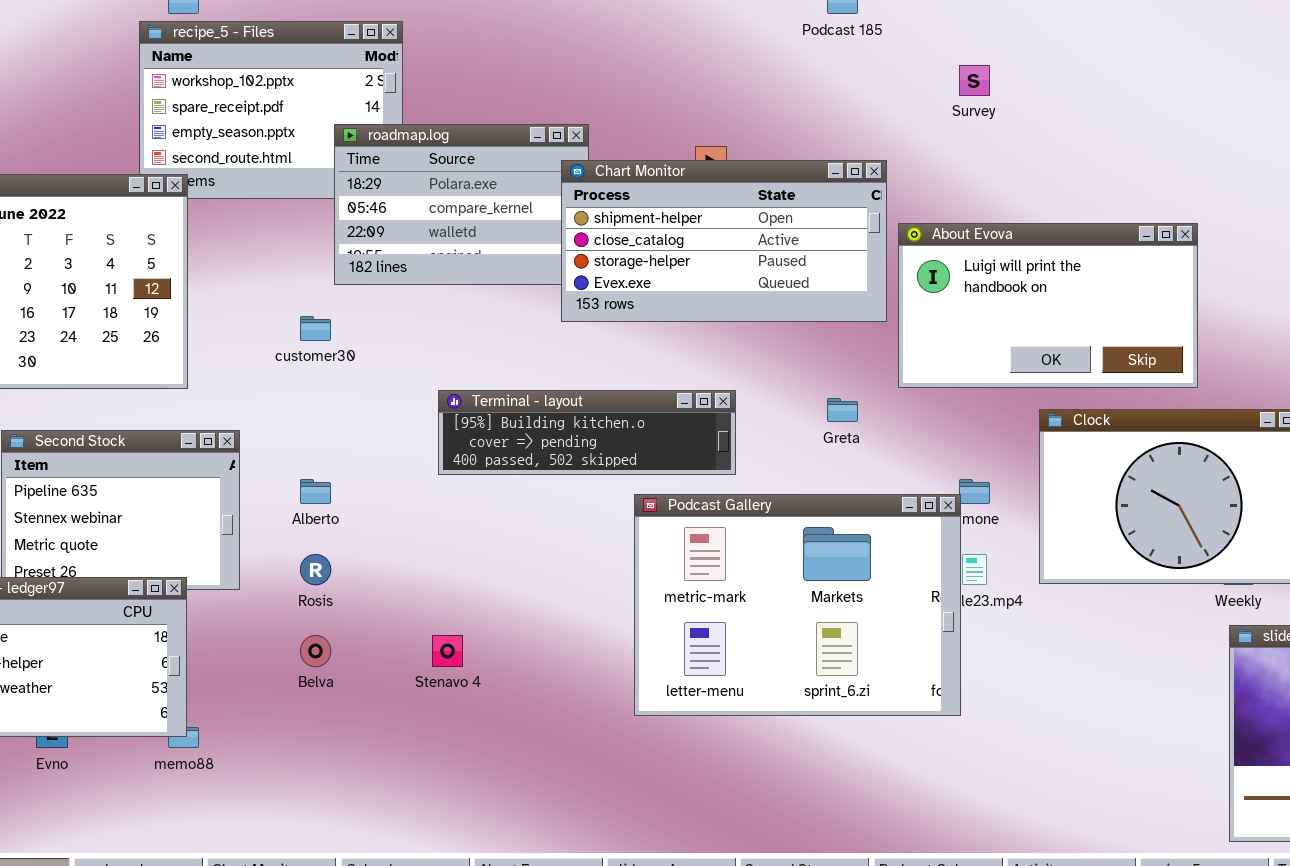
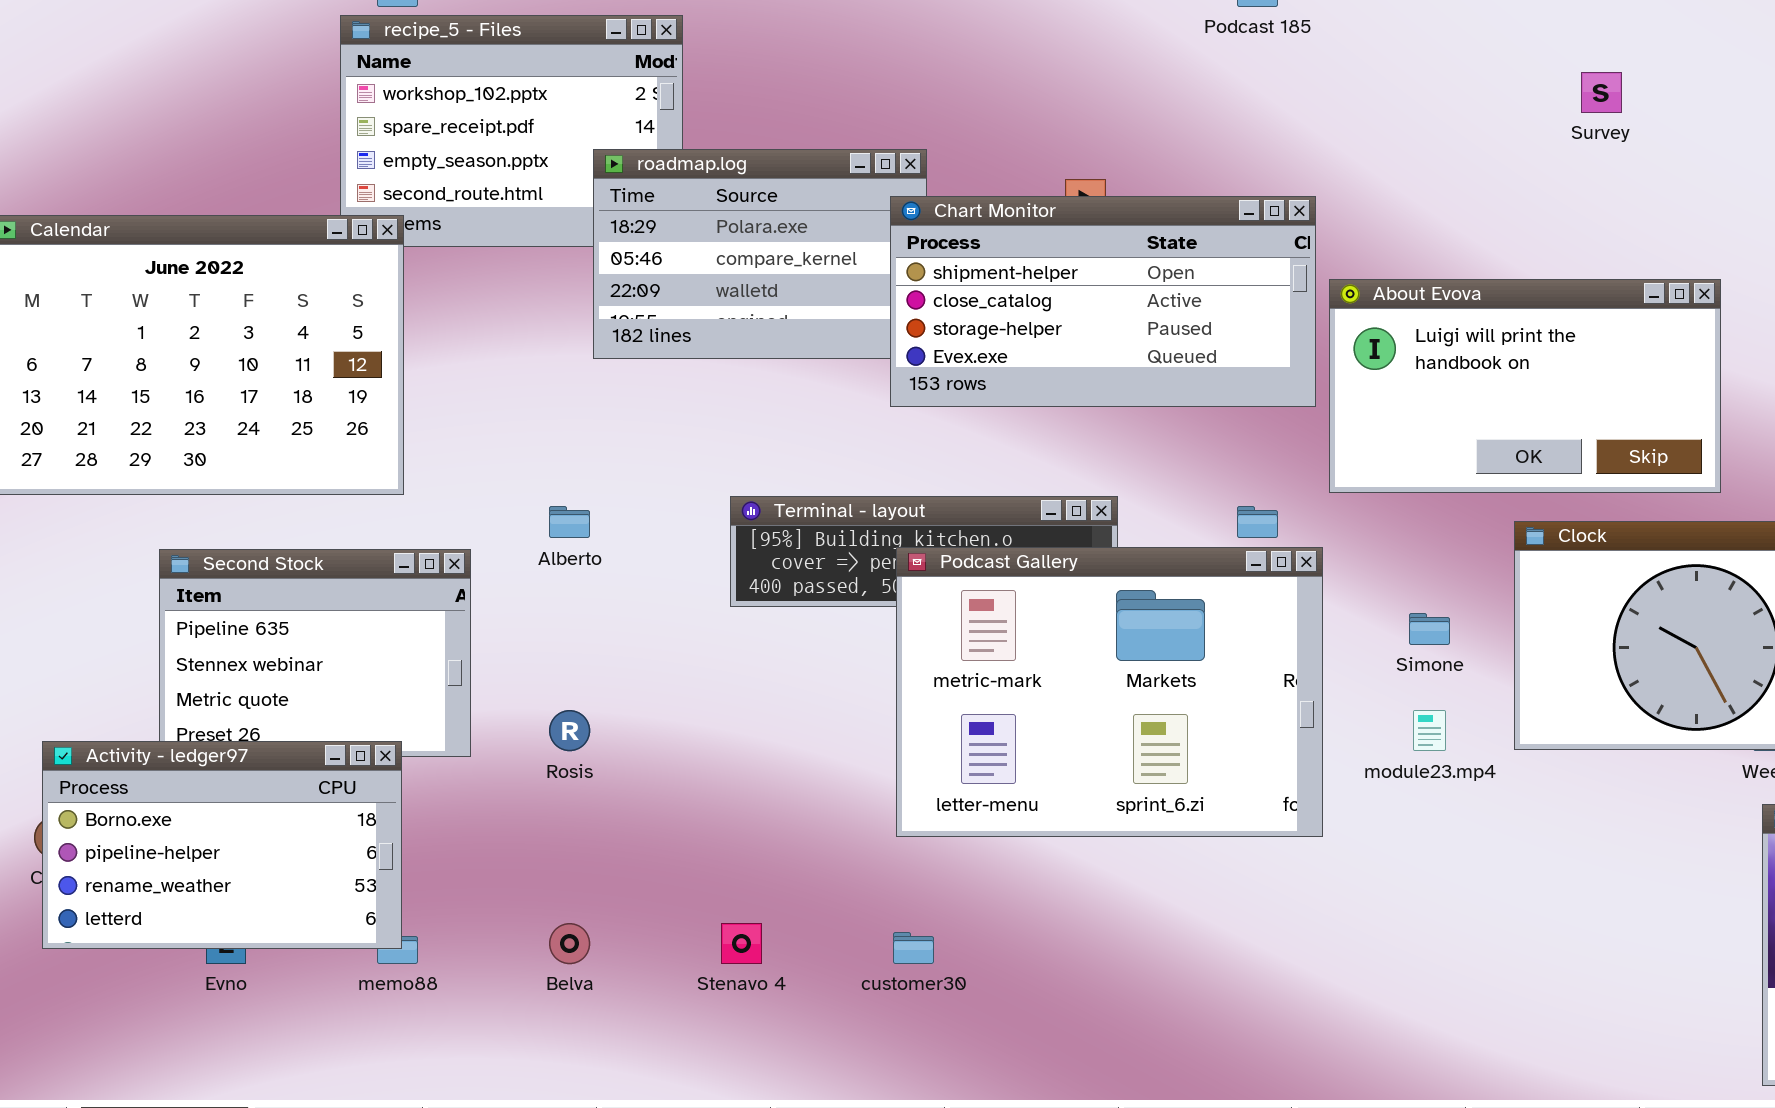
Survey: [959,65,990,96] -> [1581,72,1622,113], moved
customer30: [300,316,331,341] -> [893,932,934,964], moved
Alberto: [300,479,331,504] -> [549,506,590,538], moved
Podcast Gallery: [634,494,961,716] -> [896,547,1323,837], moved
Belva: [300,635,331,667] -> [549,923,590,964], moved
Stenavo 4: [432,635,463,667] -> [721,923,762,964], moved

